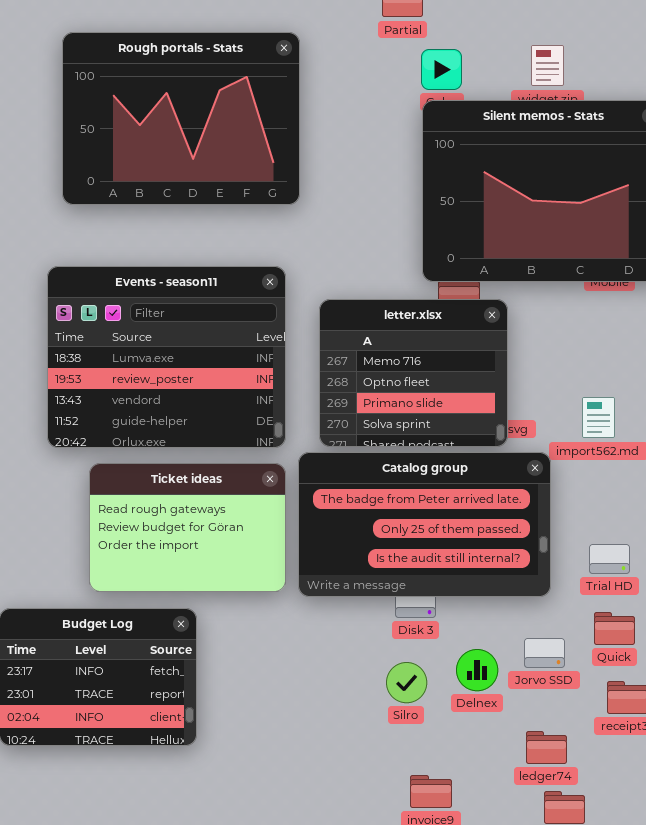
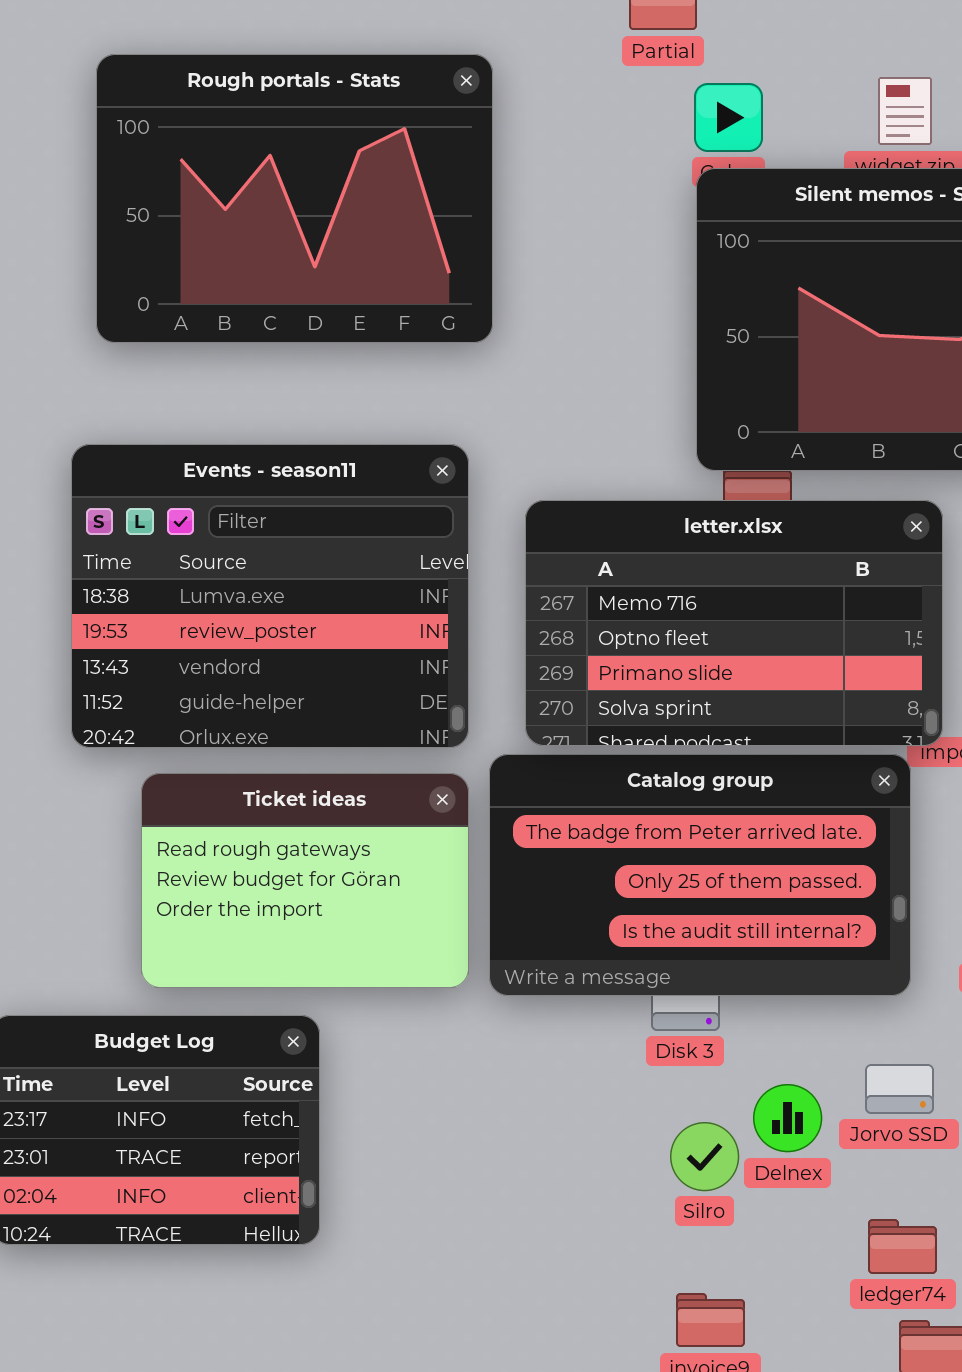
letter.xlsx: [319,299,508,447] -> [525,500,943,746], resized
Silro: [386,662,427,703] -> [670,1122,739,1191], moved

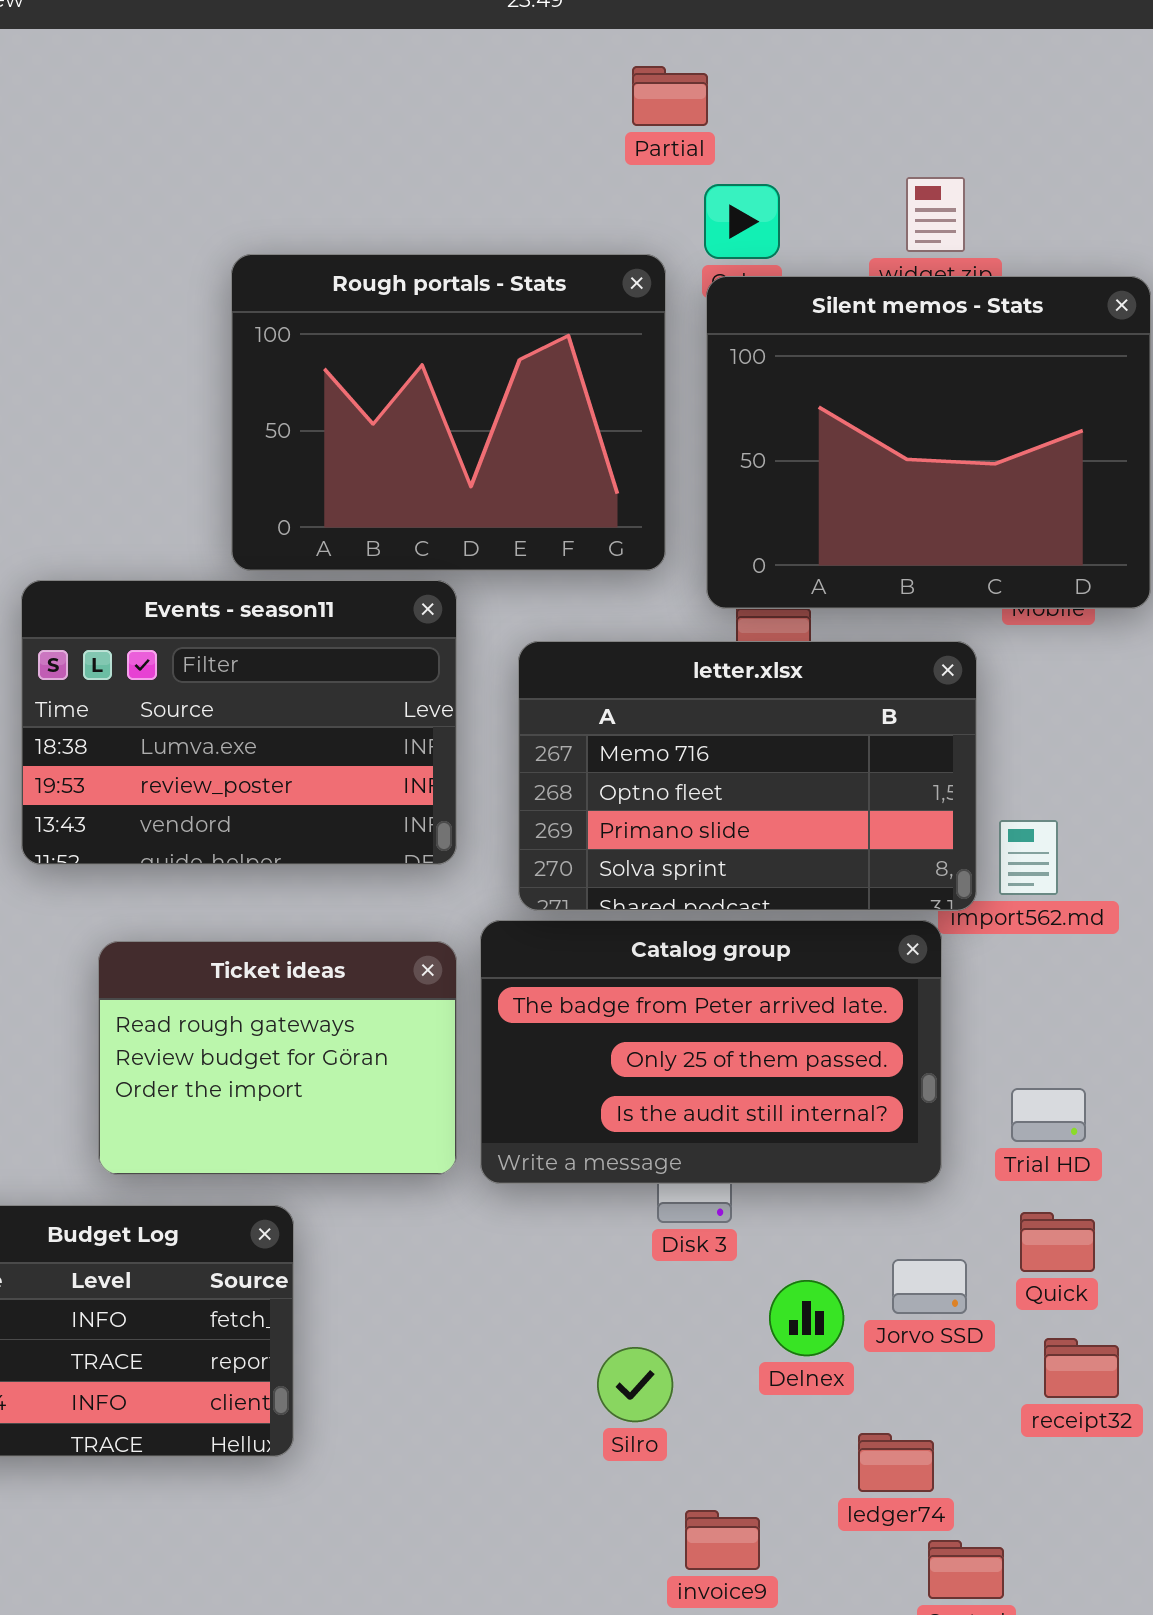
Rough portals - Stats: [96,54,493,343] -> [231,254,666,571], moved
Events - season11: [71,444,469,748] -> [21,580,457,865], resized
Silro: [670,1122,739,1191] -> [597,1347,673,1422], moved
ledger74: [868,1219,937,1274] -> [858,1433,934,1492], moved

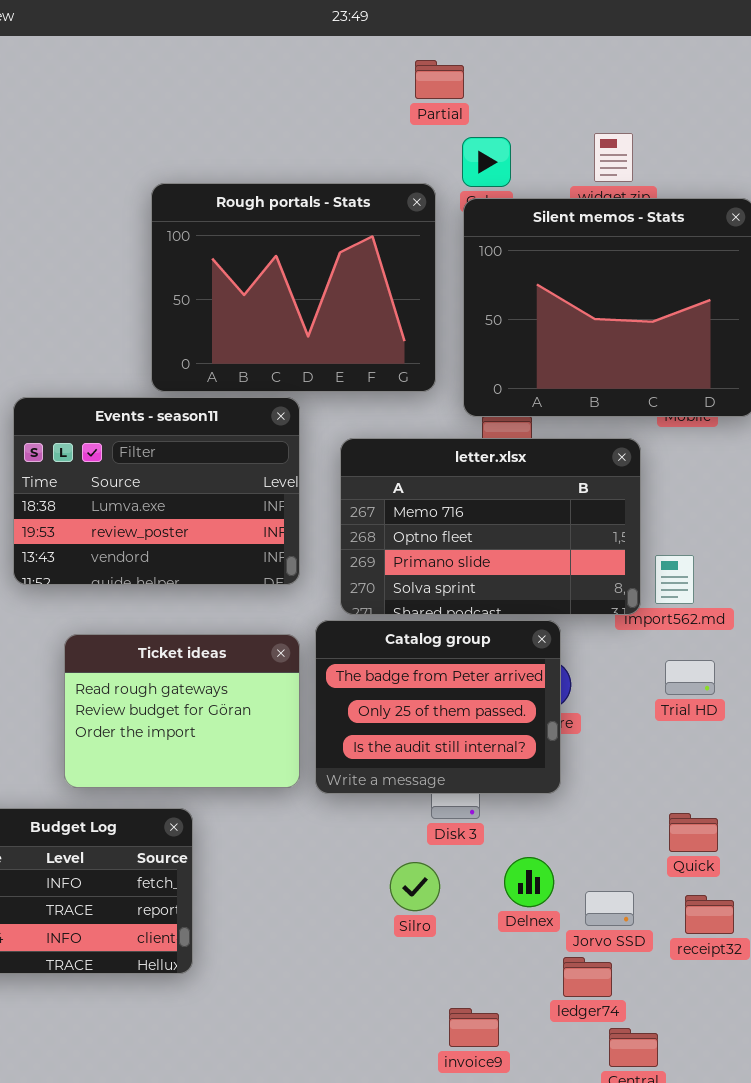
Catalog group: [480,920,942,1184] -> [315,620,561,794], resized
Trial HD: [1011,1088,1086,1142] -> [665,660,715,695], moved
Jorvo SSD: [892,1259,967,1314] -> [585,891,634,926], moved
Silro: [597,1347,673,1422] -> [390,862,440,911], moved

